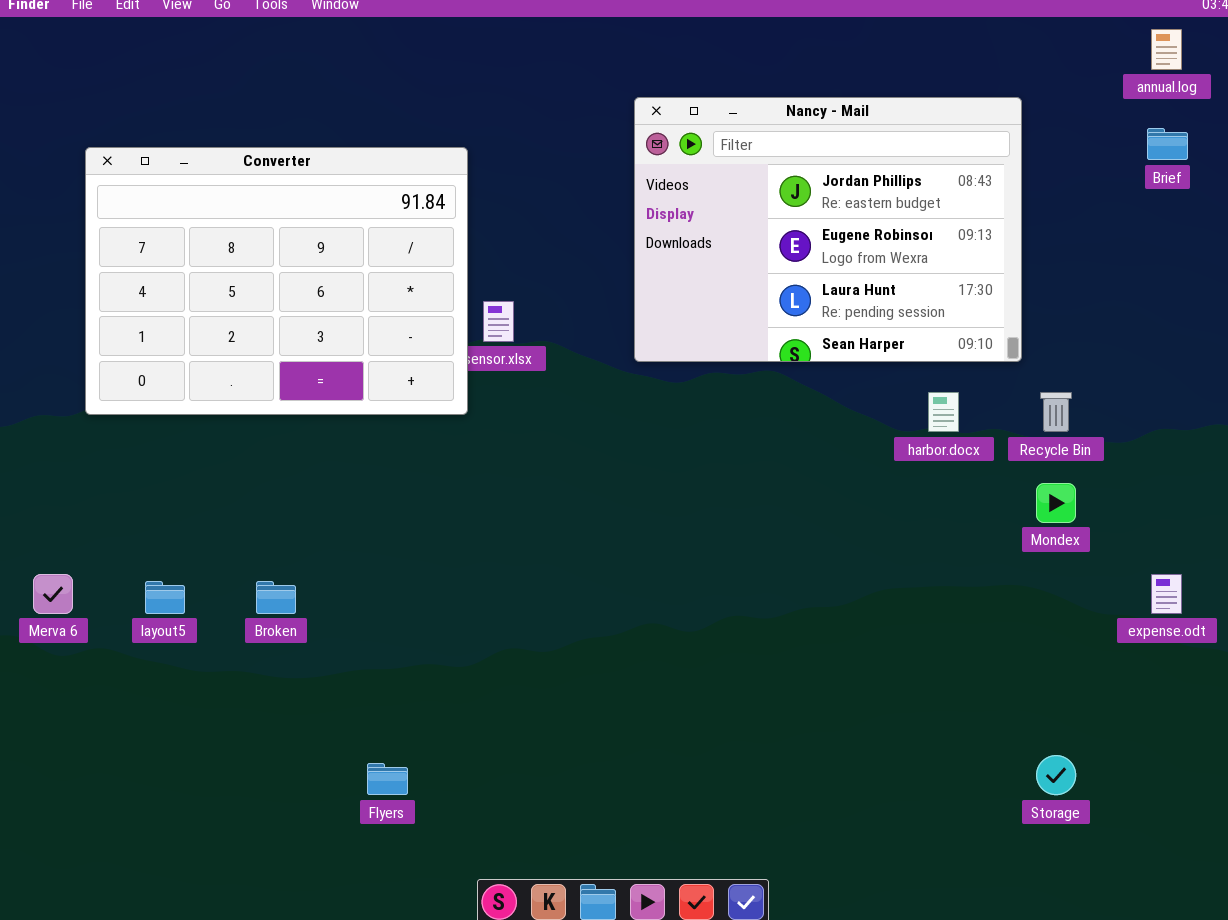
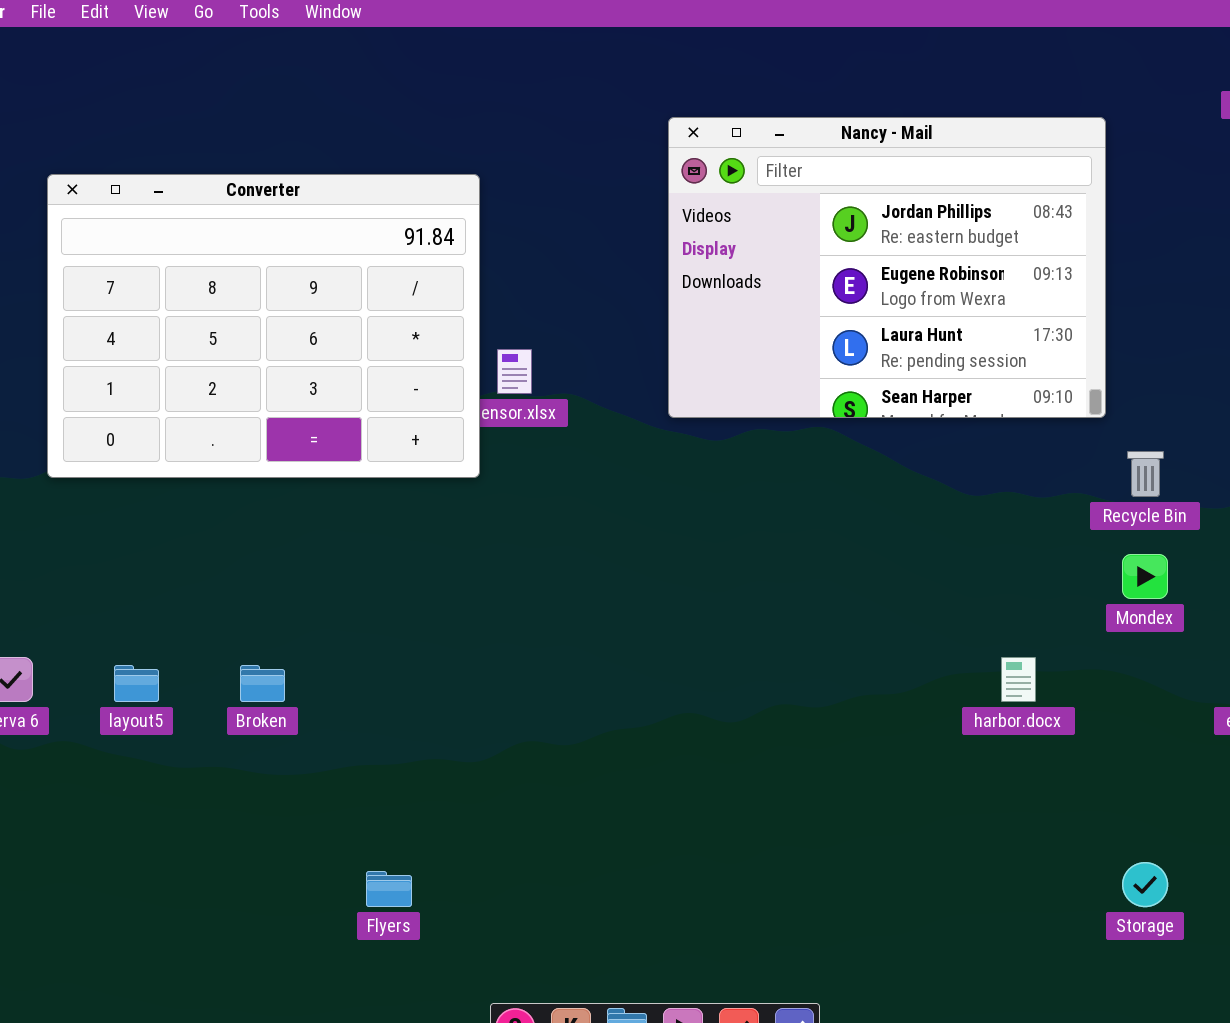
harbor.docx: [928,392,959,432] -> [1001,657,1036,702], moved

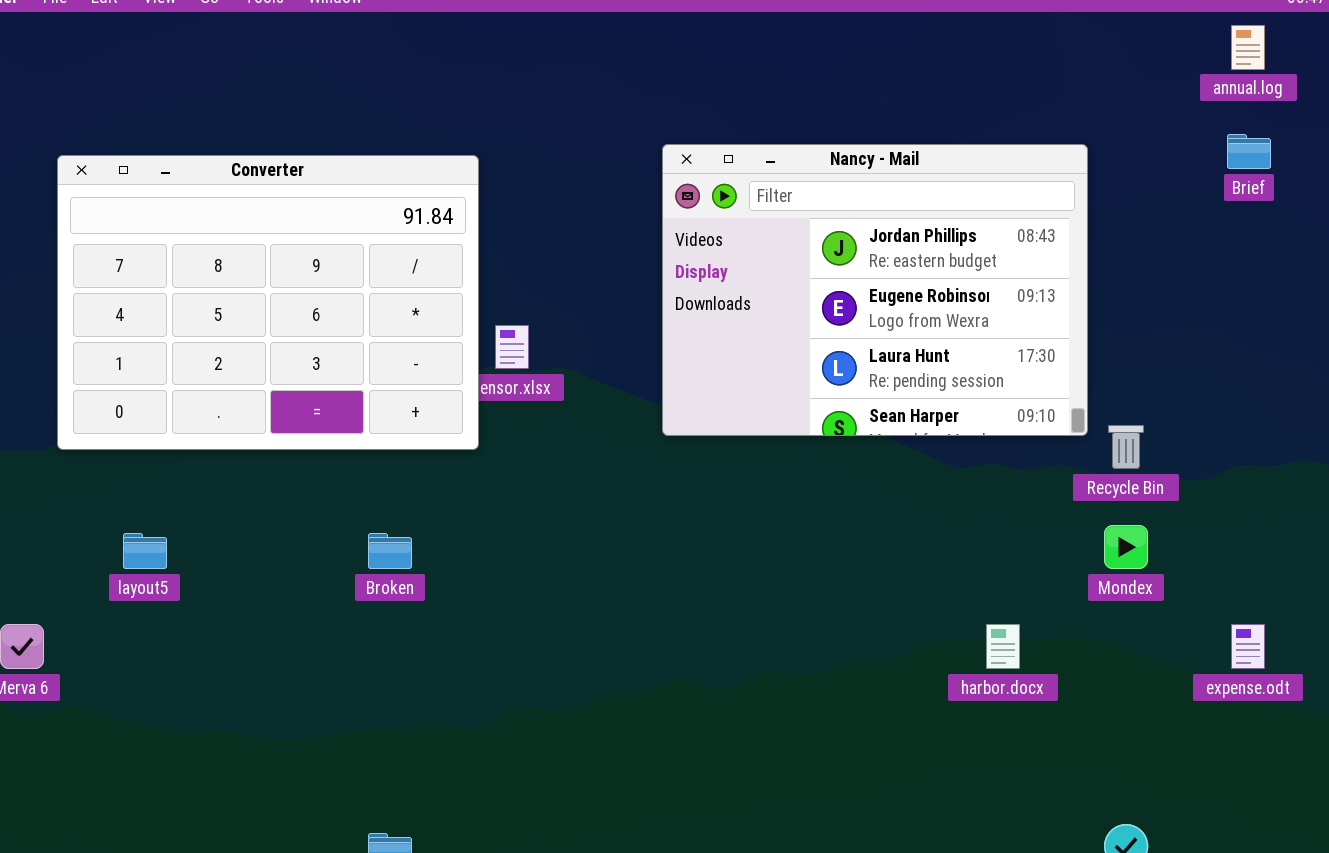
Nancy - Mail: [668,117,1106,418] -> [662,144,1088,436], moved
layout5: [114,665,159,702] -> [123,533,167,569], moved
Broken: [240,665,285,702] -> [368,533,412,569], moved

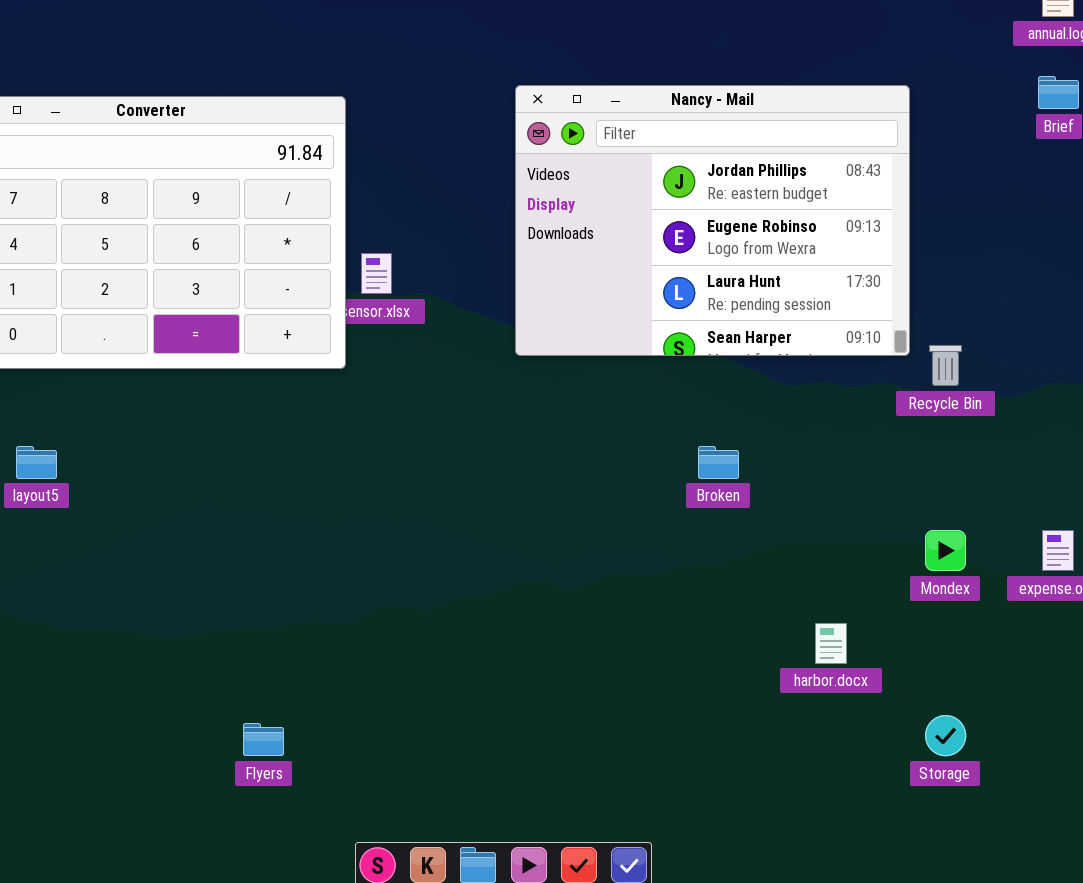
Mondex: [1104,525,1148,569] -> [925,530,966,571], moved
Broken: [368,533,412,569] -> [698,446,739,479], moved
harbor.docx: [986,624,1020,669] -> [815,623,847,664], moved

